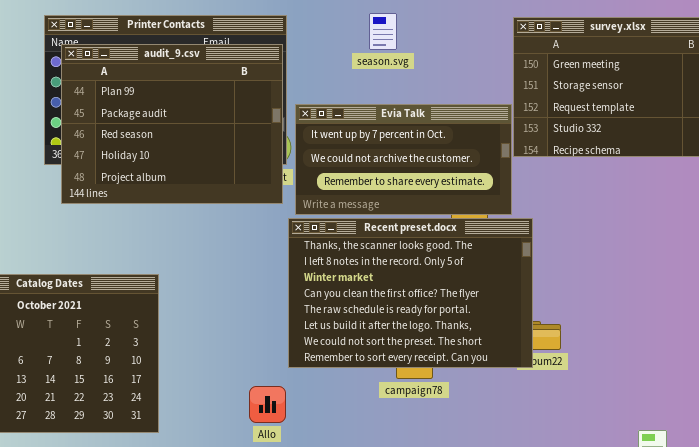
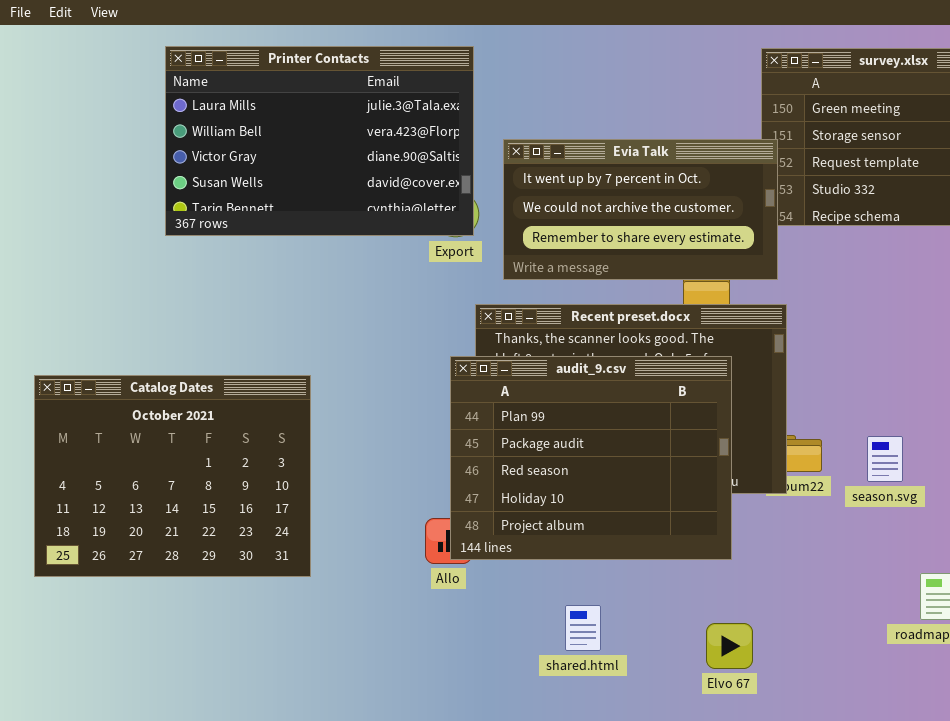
season.svg: [369,13,397,50] -> [867,436,903,482], moved
audit_9.csv: [61,44,283,204] -> [450,356,732,560], moved
Evia Talk: [295,104,512,215] -> [503,139,778,280], moved

